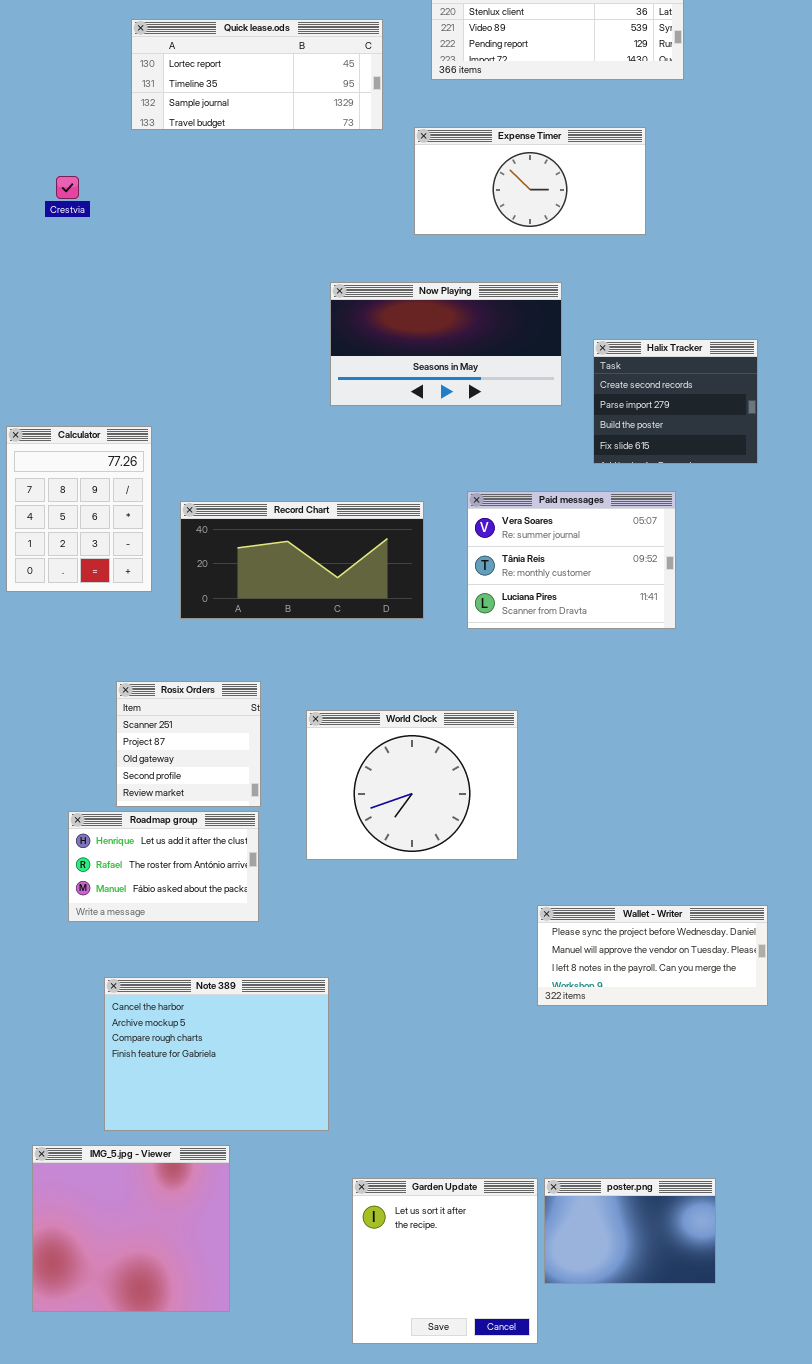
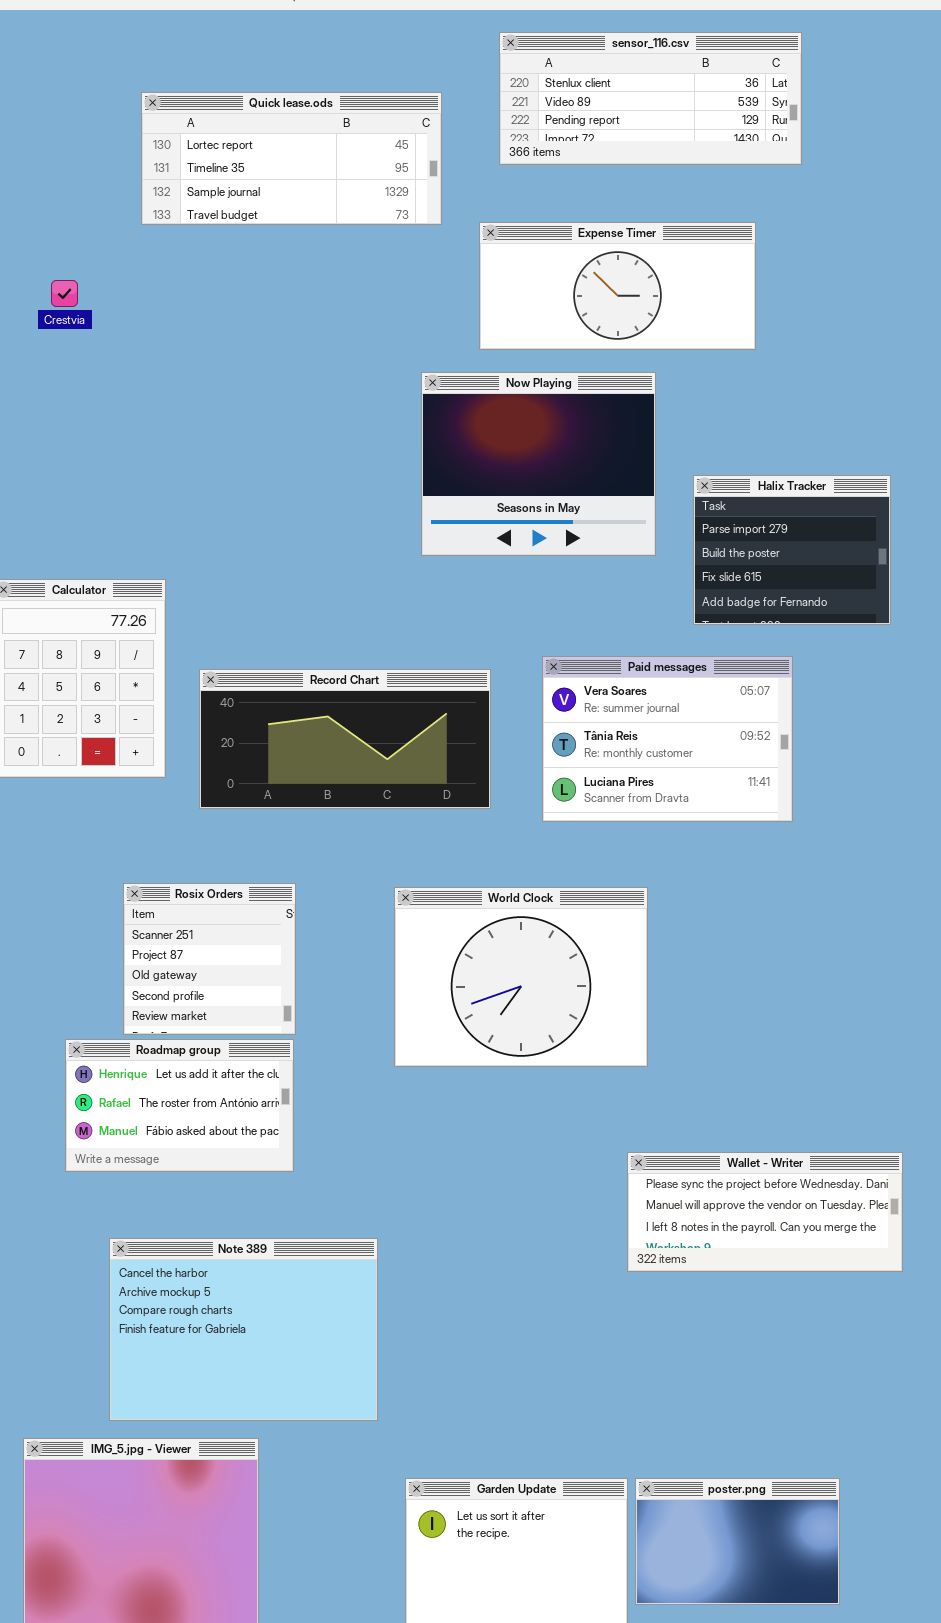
Now Playing: [330,282,562,406] -> [421,372,656,556], resized
Halix Tracker: [593,339,758,464] -> [693,475,891,625], scrolled down 1 row
World Clock: [306,710,518,860] -> [394,887,648,1067], moved

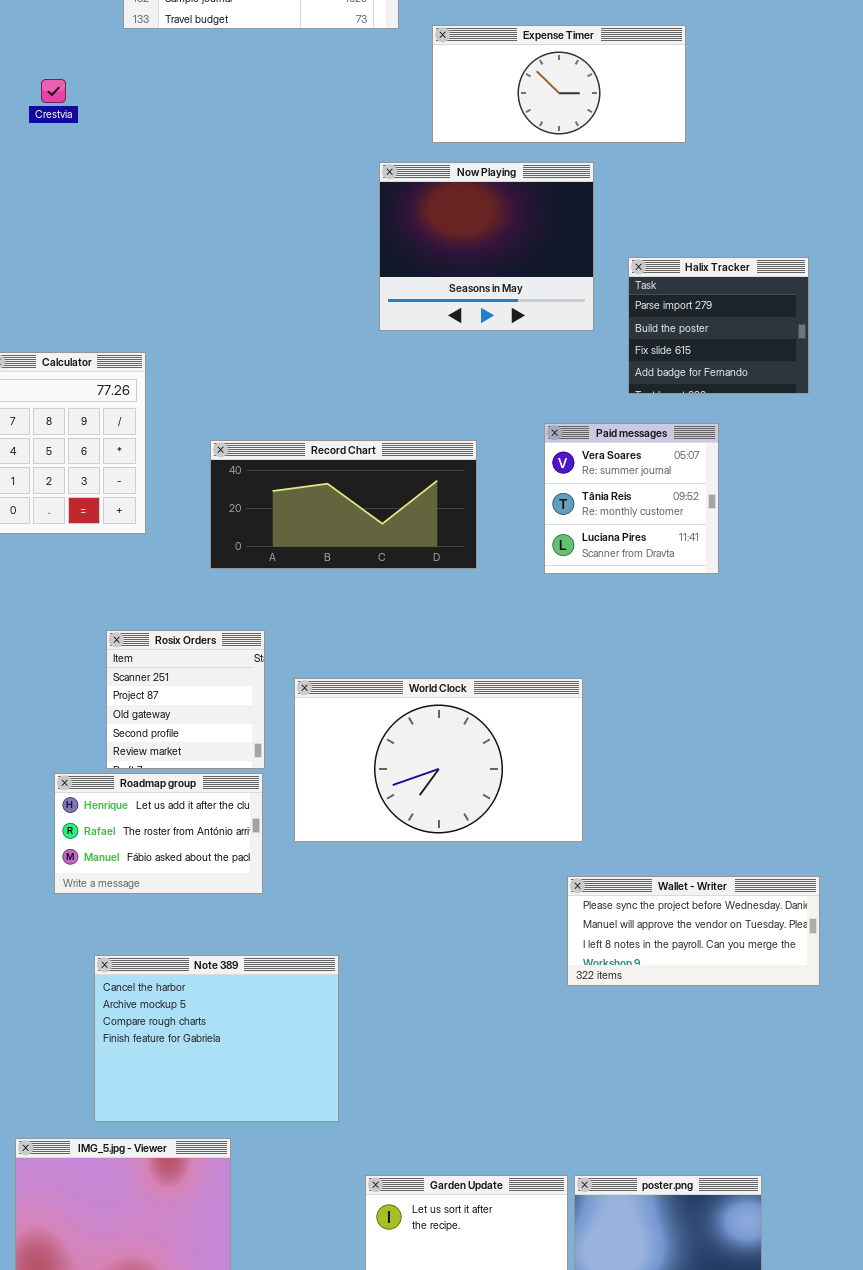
Paid messages: [542,656,793,822] -> [544,423,719,574], resized
Record Chart: [199,669,491,809] -> [210,440,477,569], moved
World Clock: [394,887,648,1067] -> [294,678,583,842], moved, resized

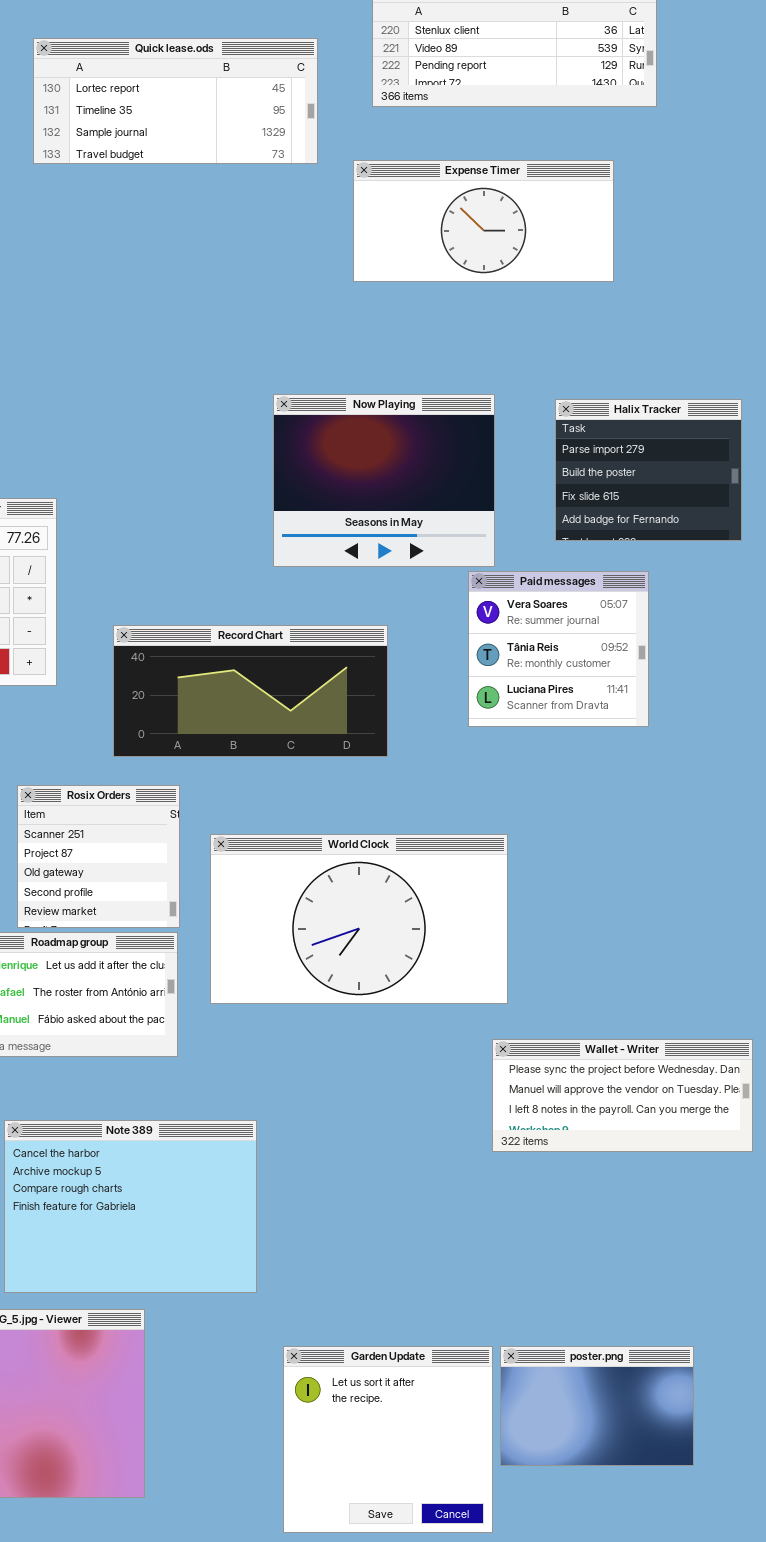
Now Playing: [379,162,594,331] -> [273,394,495,567], moved
Record Chart: [210,440,477,569] -> [113,625,388,757], moved

